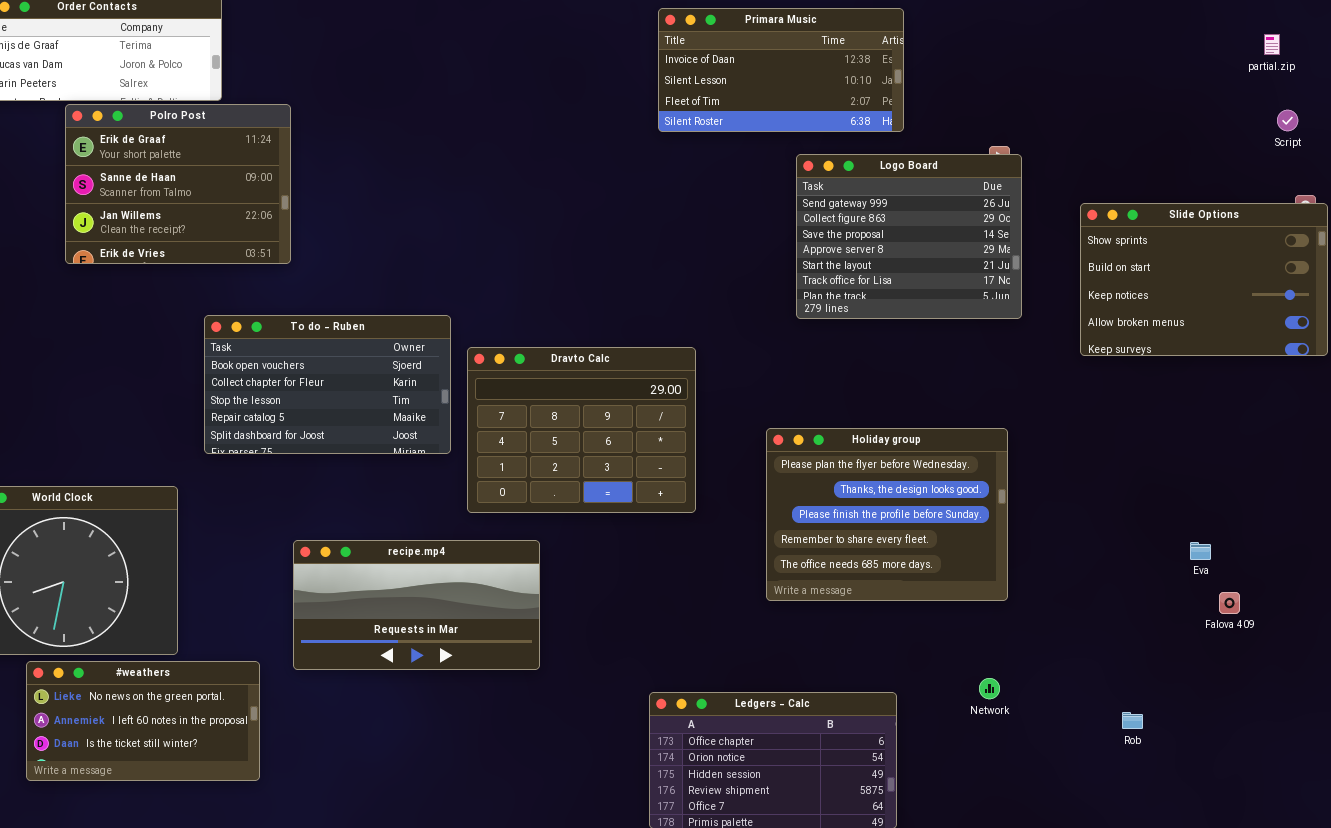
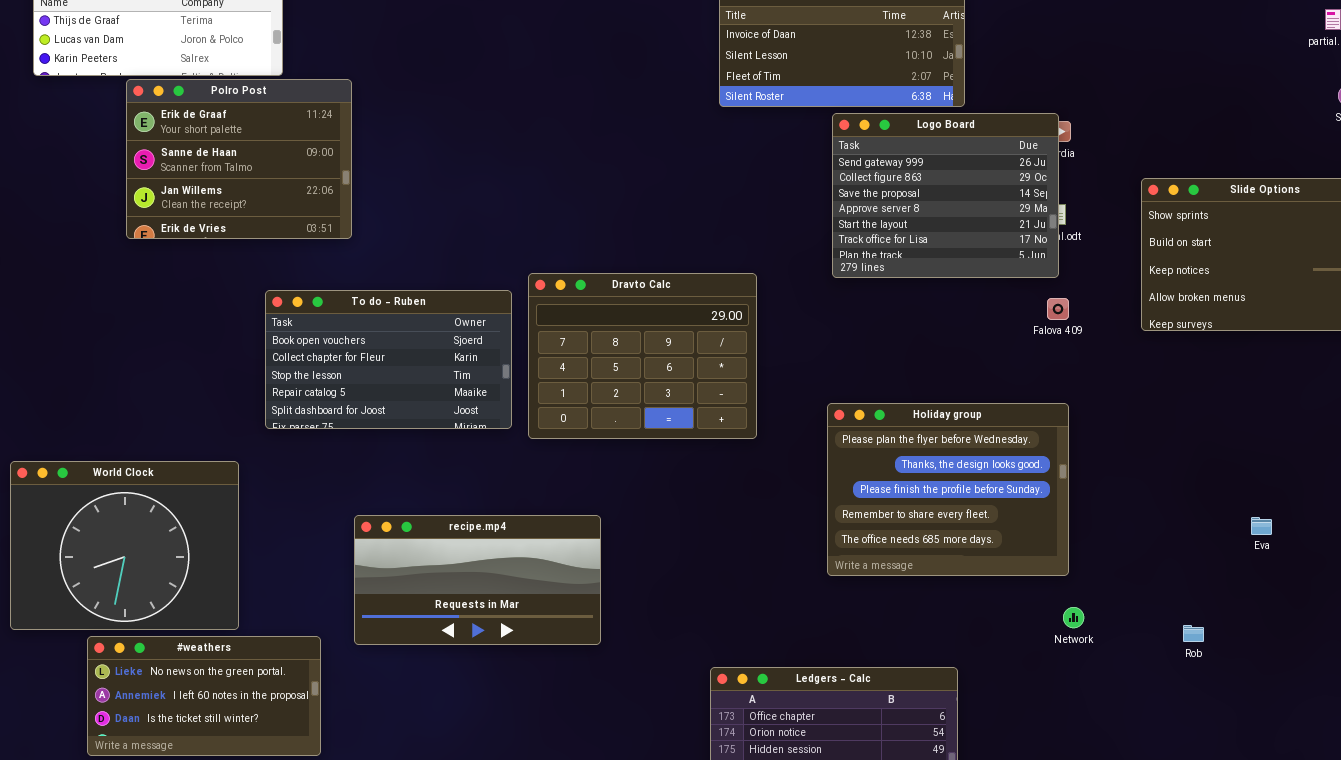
Logo Board: [796,154,1022,319] -> [832,113,1059,278], moved
Dravto Calc: [467,347,696,513] -> [528,273,757,439], moved
Falova 409: [1219,592,1240,614] -> [1047,298,1069,320], moved
Network: [979,678,1000,699] -> [1063,607,1084,628], moved
Rob: [1122,712,1143,729] -> [1183,625,1204,642], moved

